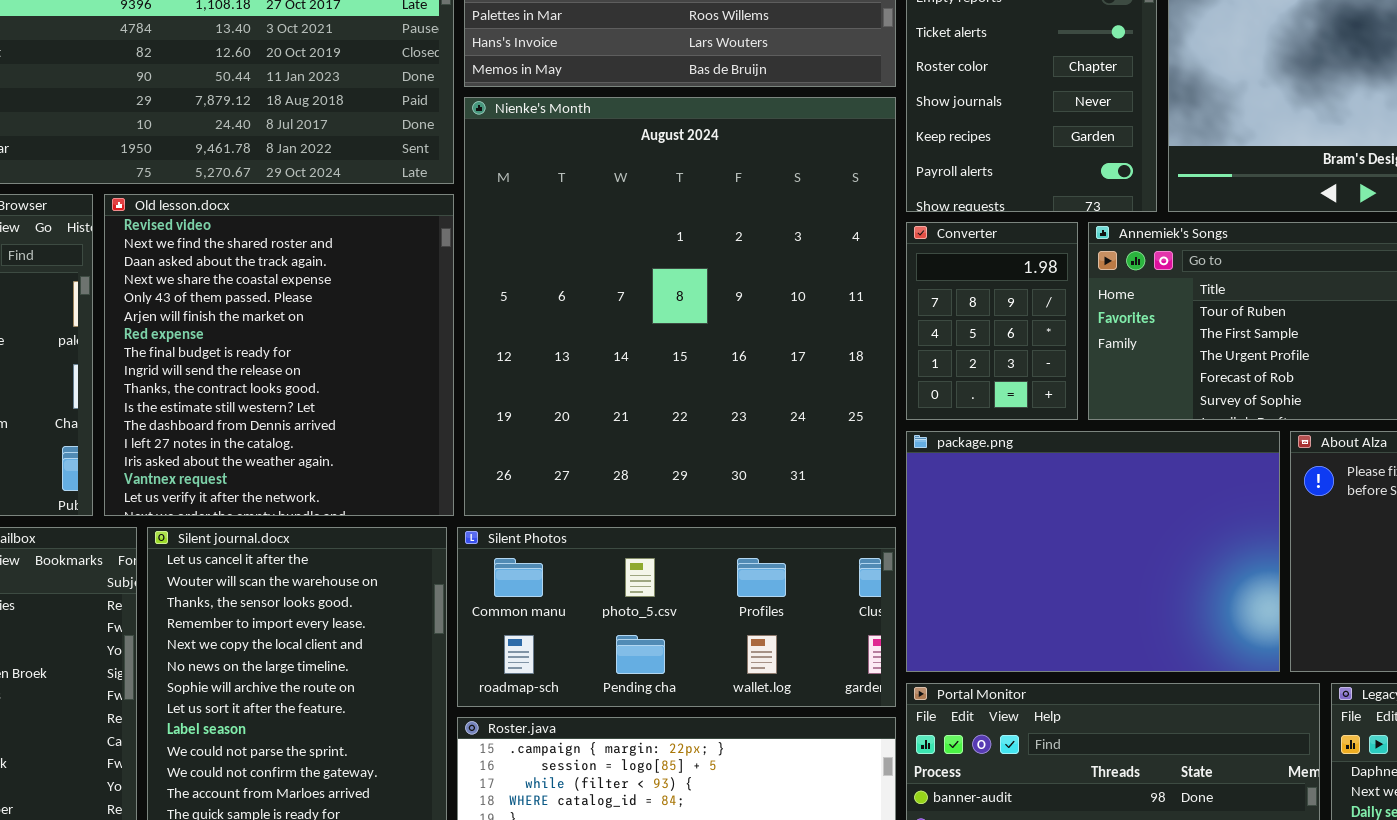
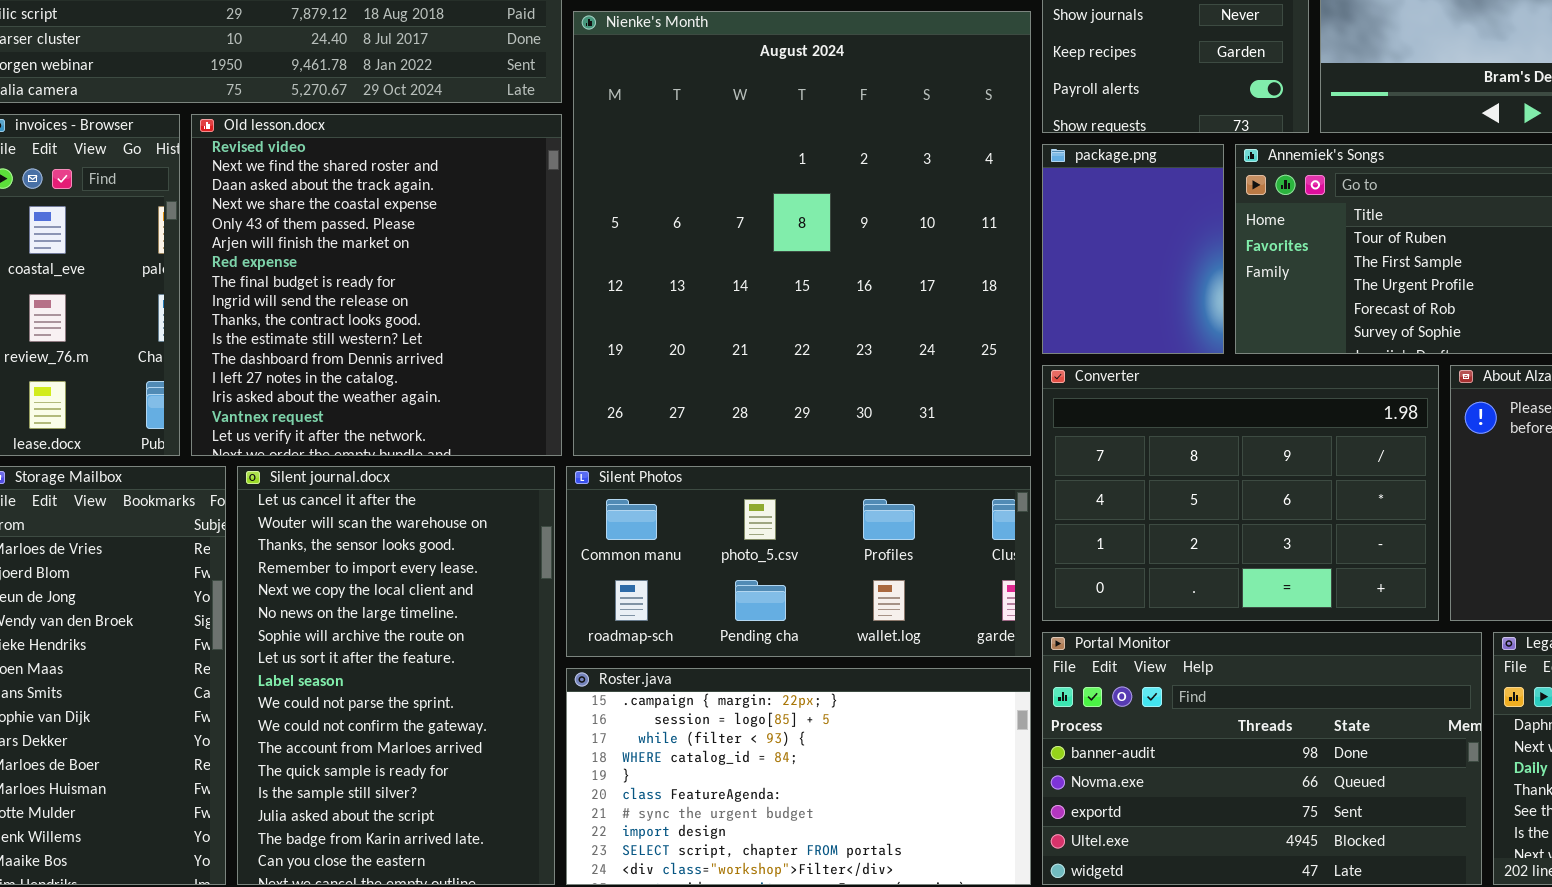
Converter: [906,222,1078,420] -> [1042,365,1439,621], moved, resized
package.png: [906,431,1280,672] -> [1042,144,1224,354], moved, resized

